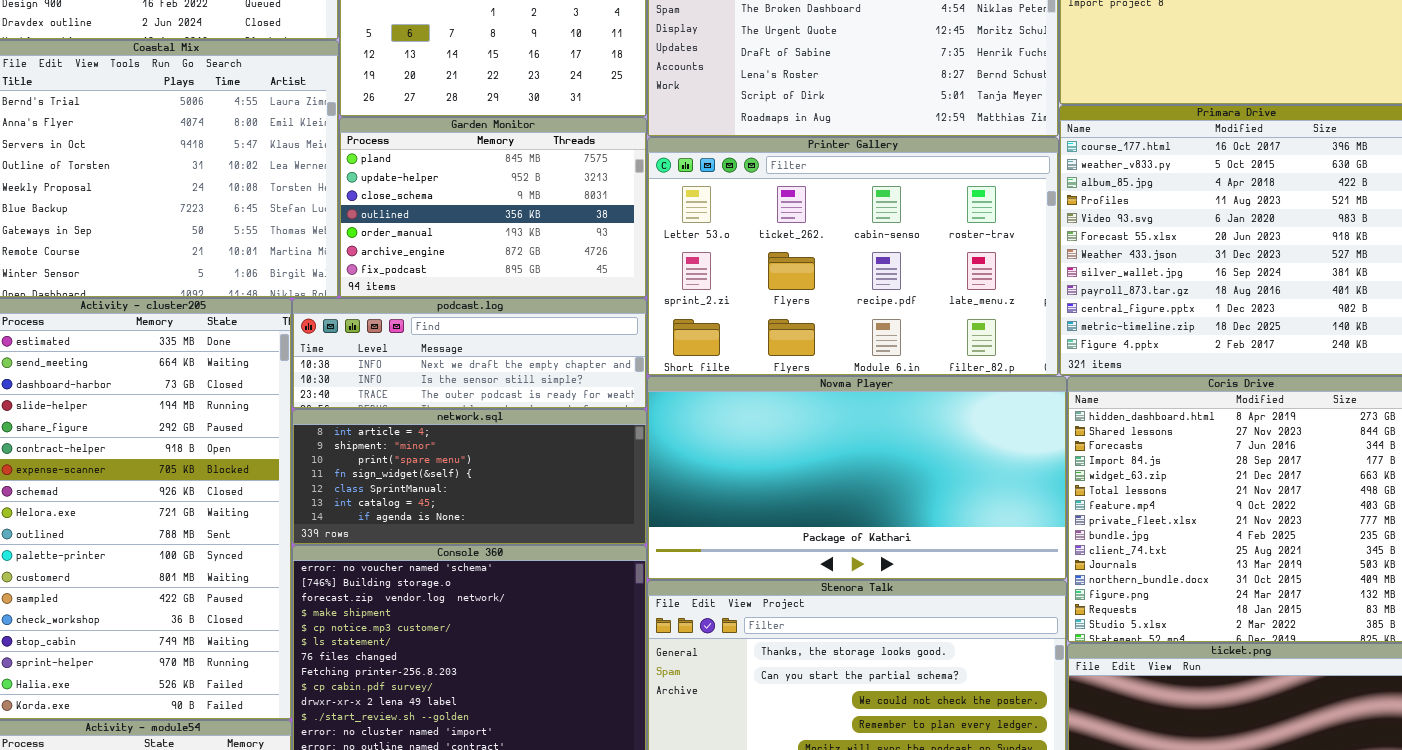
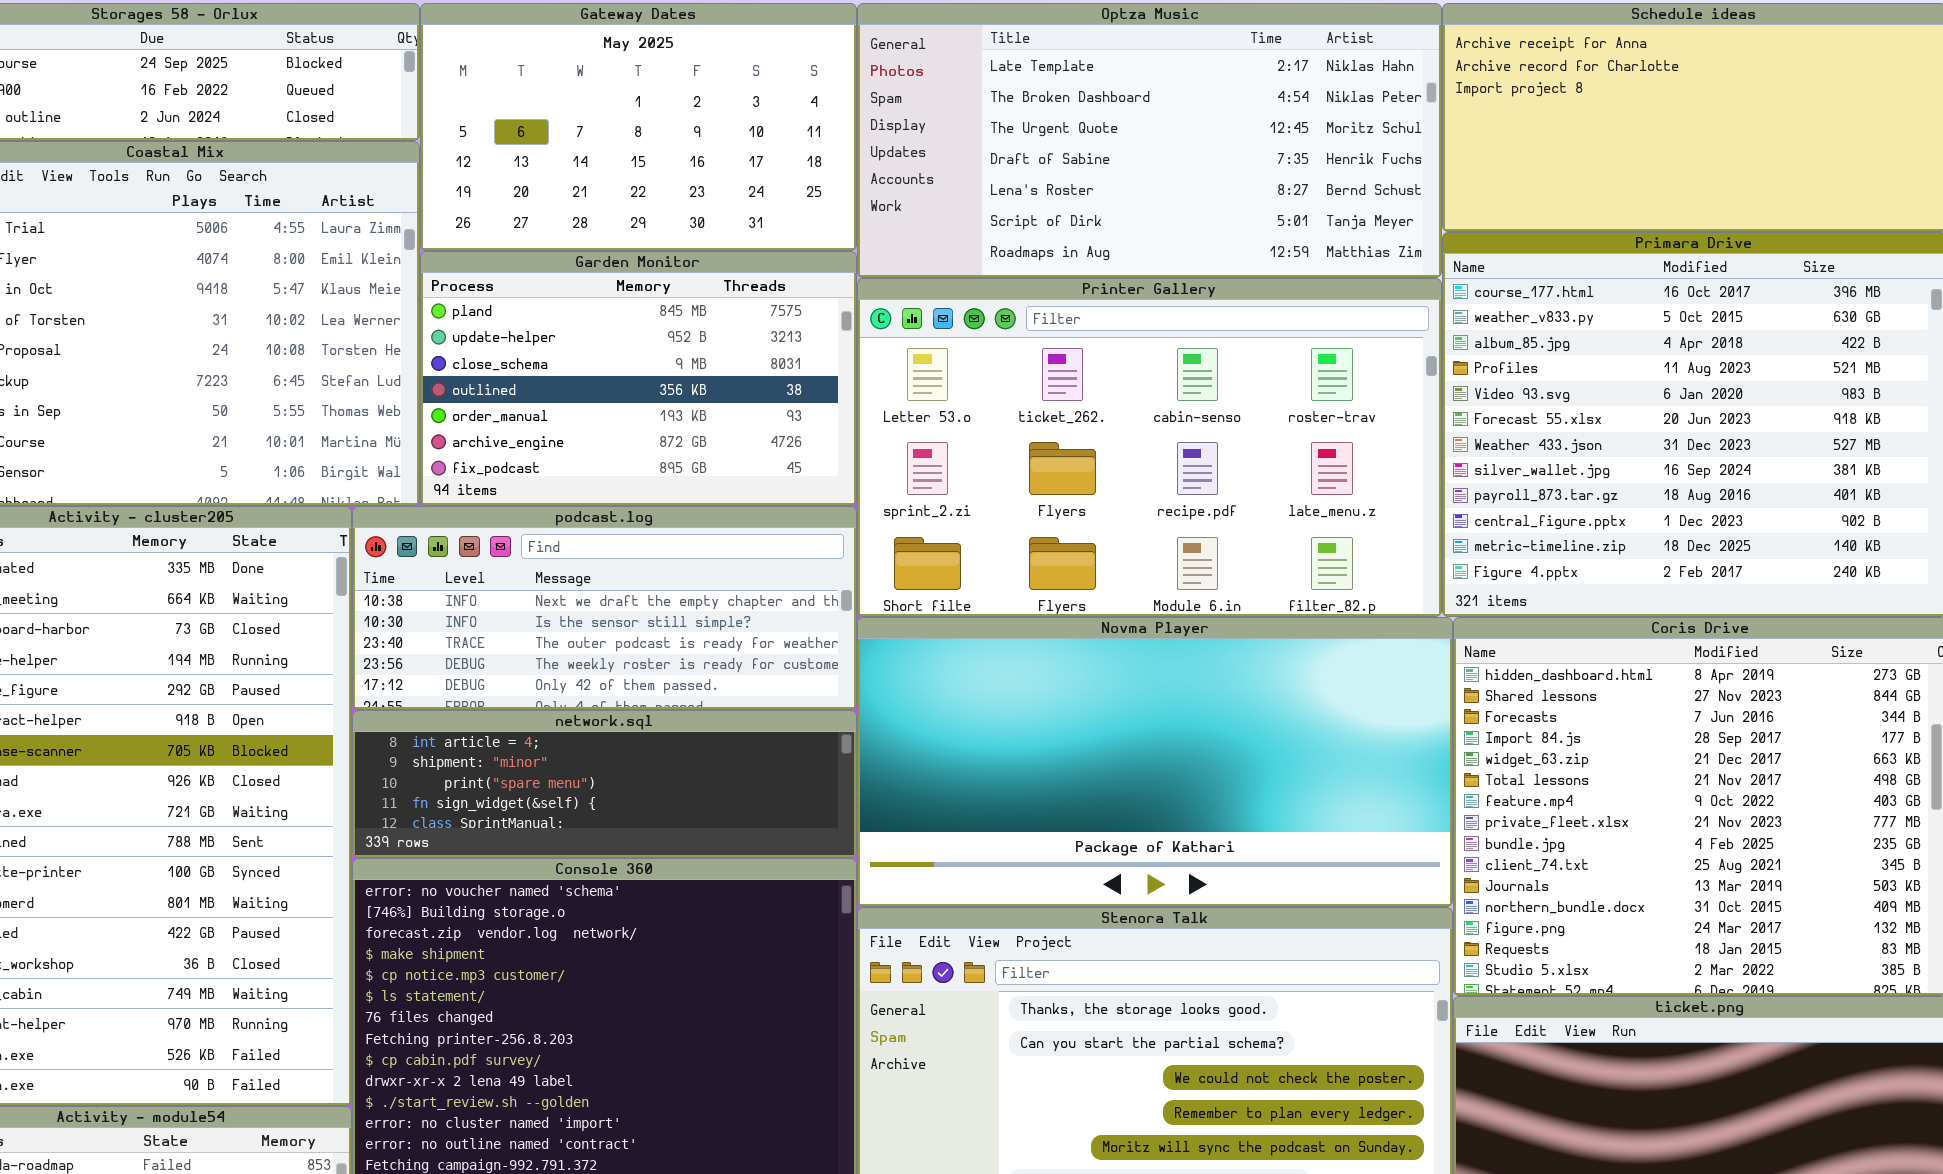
podcast.log: [292,298,647,409] -> [352,506,857,710], resized
network.sql: [292,409,647,545] -> [352,710,857,858], resized

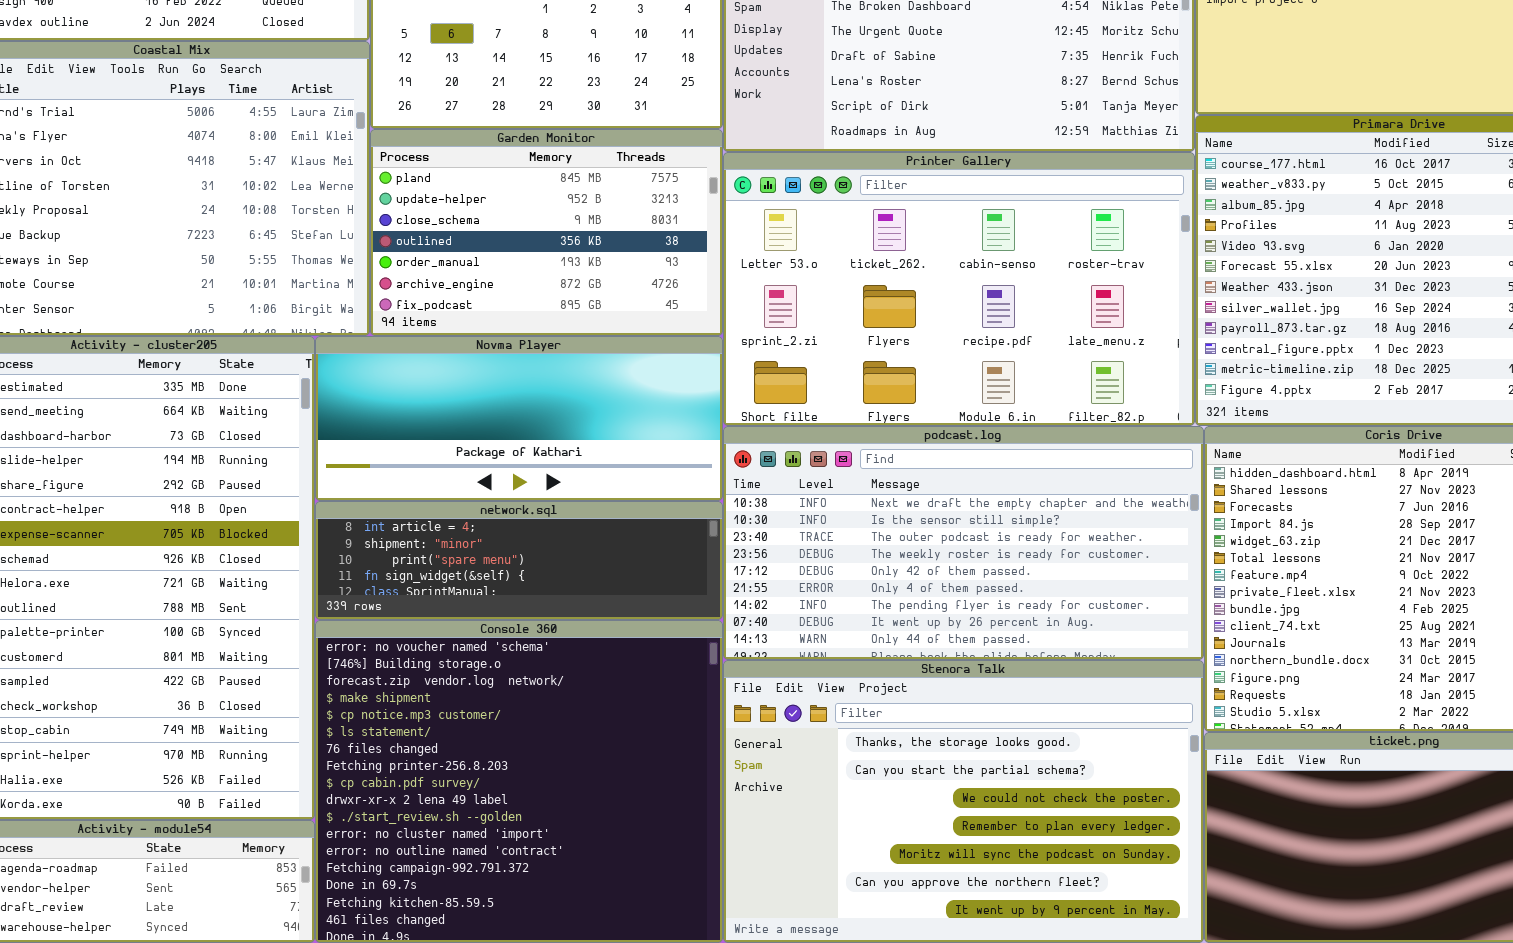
podcast.log: [352,506,857,710] -> [723,426,1204,660], moved, resized
Novma Player: [857,617,1453,907] -> [315,336,723,501], moved, resized

